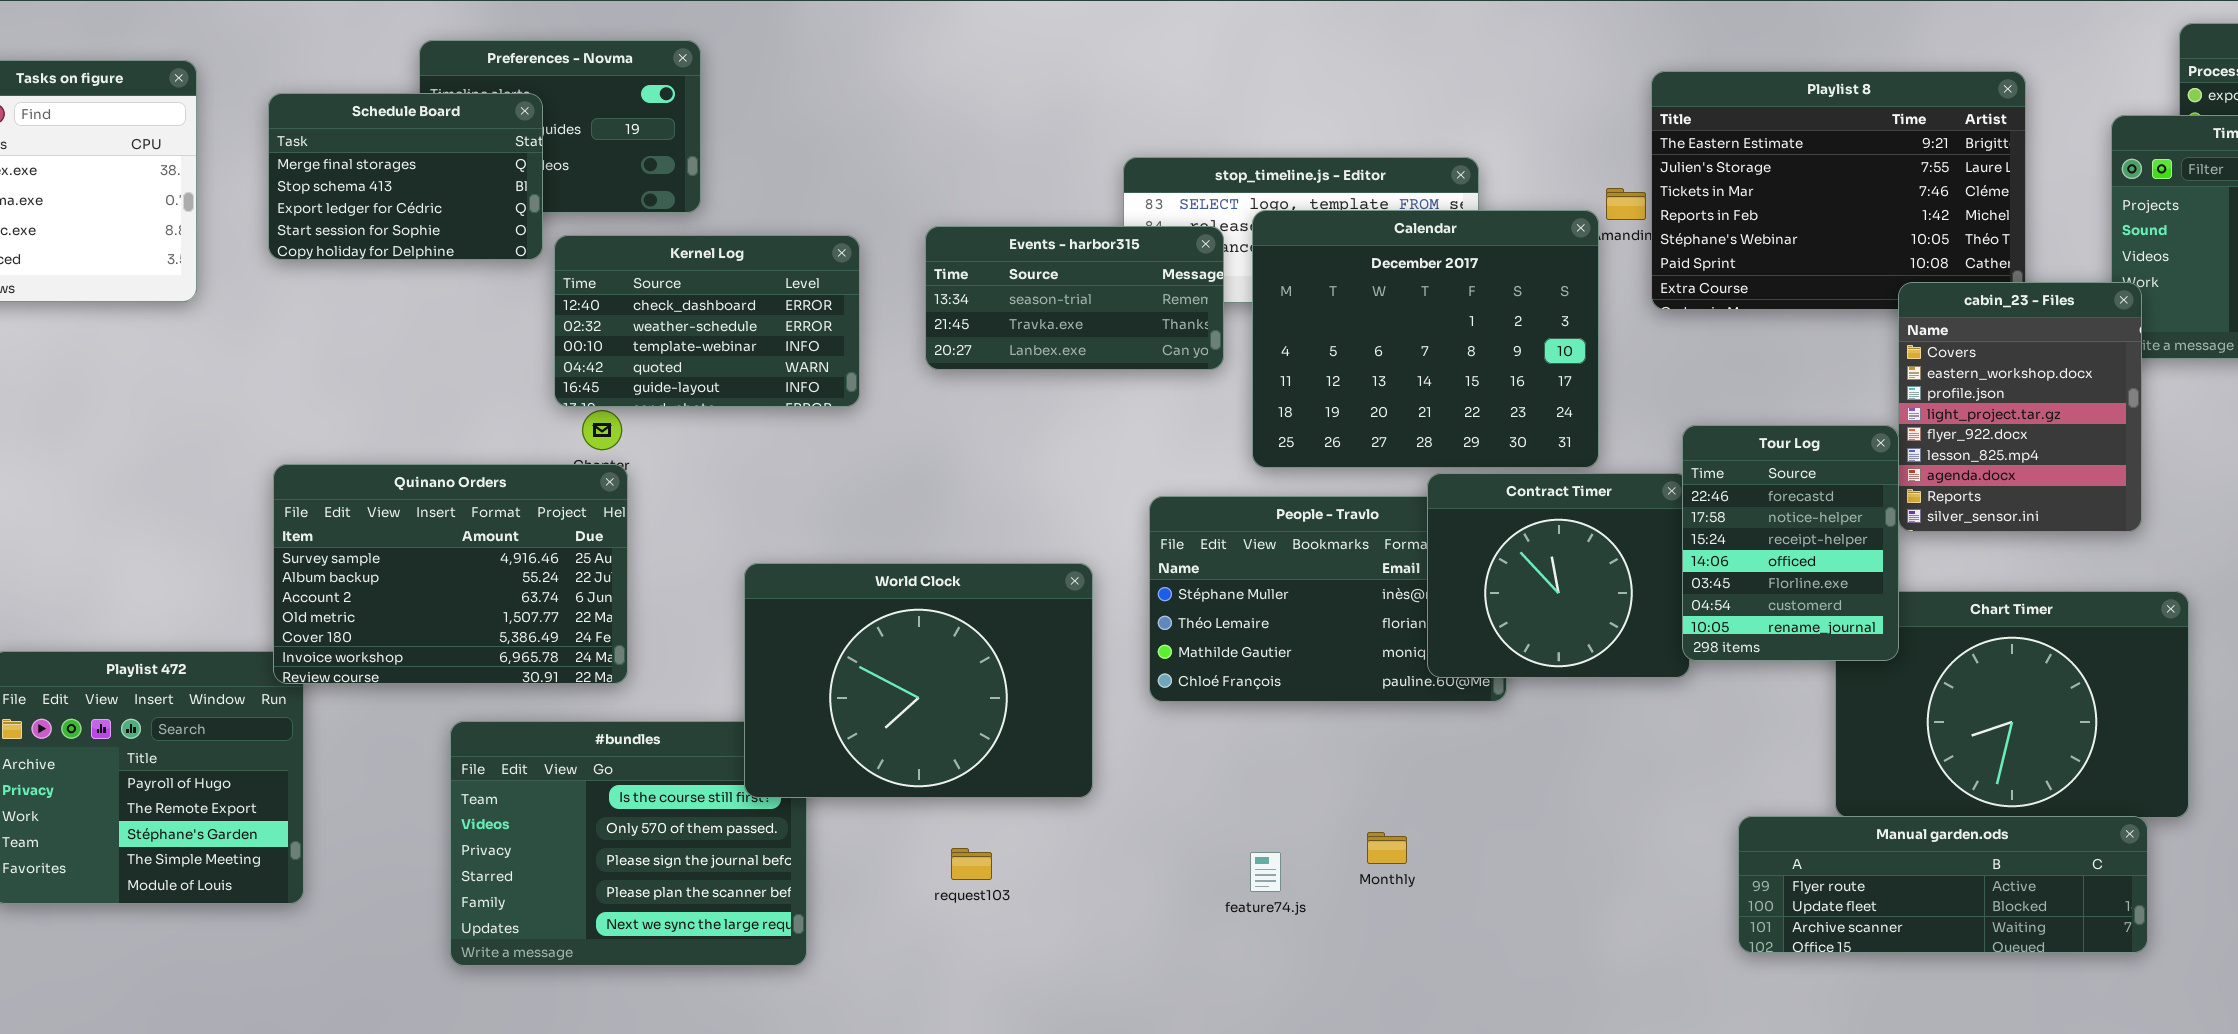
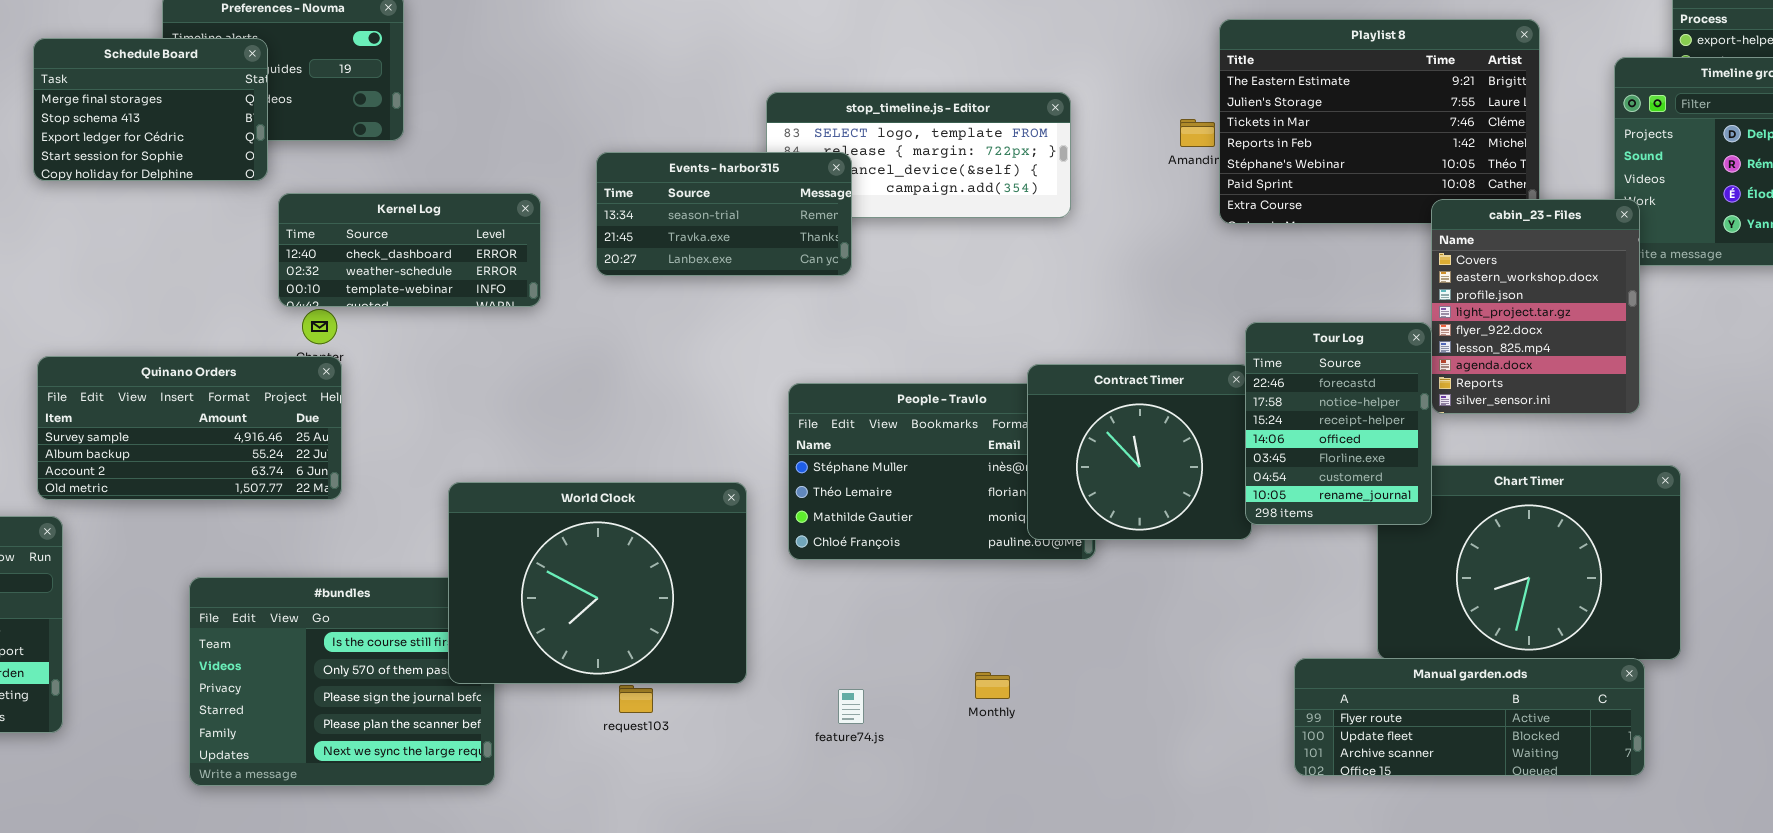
Calendar: [1252,210,1599,468] -> none, closed
Kernel Log: [554,235,860,407] -> [278,193,541,307], resized
Quinano Orders: [273,464,628,684] -> [37,356,342,500], resized
World Clock: [744,563,1093,798] -> [448,482,747,684], moved
feature74.js: [1250,852,1281,892] -> [838,689,864,724], moved

